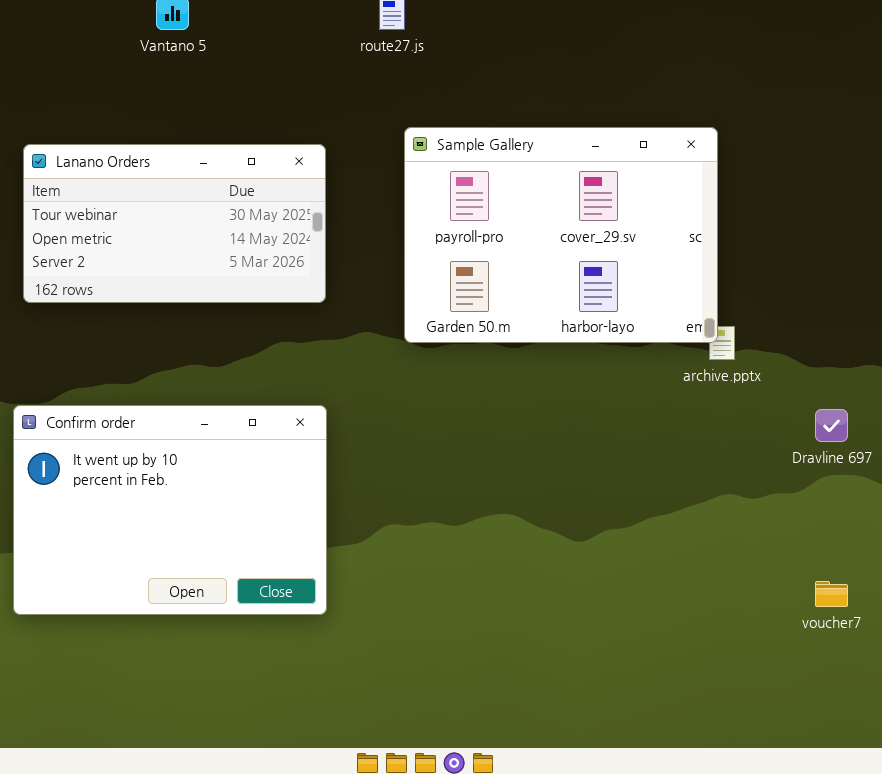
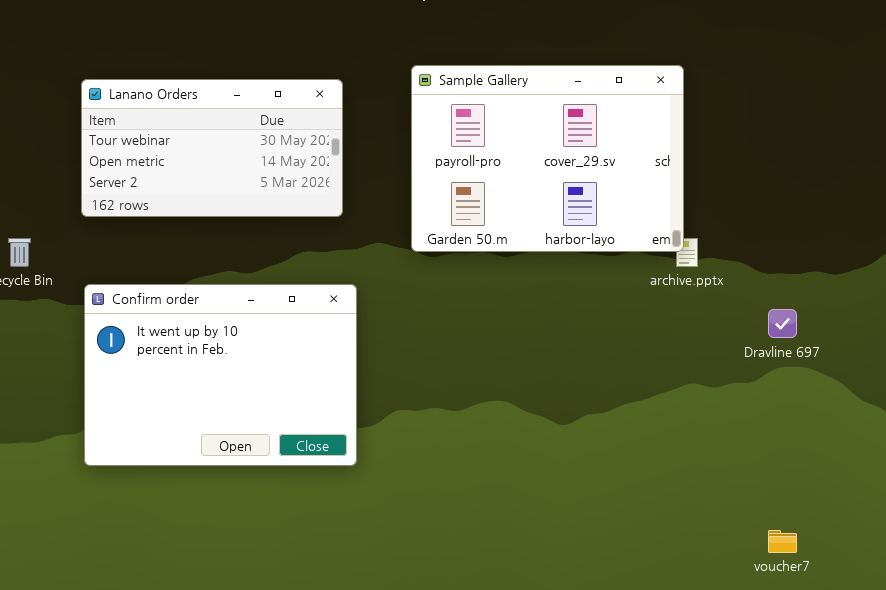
Confirm order: [13,405,327,615] -> [84,284,357,466], moved
voucher7: [815,581,848,607] -> [768,530,797,553], moved

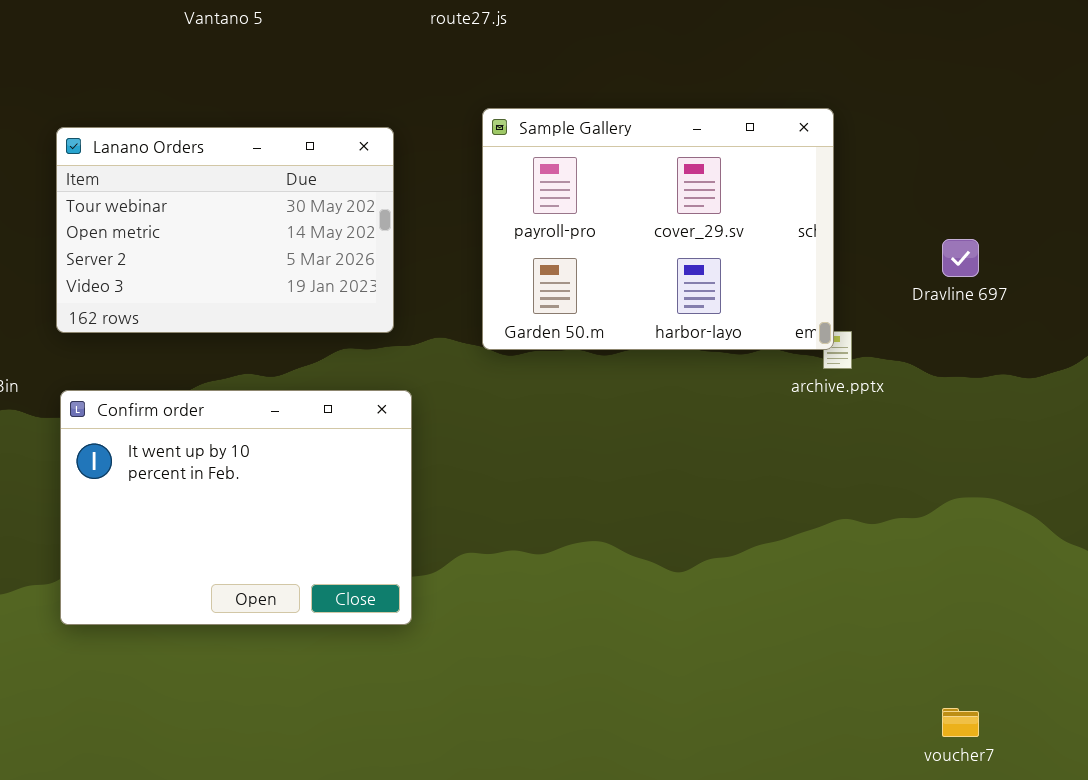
Lanano Orders: [81,79,343,217] -> [56,127,394,333], resized
Dravline 697: [768,309,797,338] -> [942,239,979,277], moved

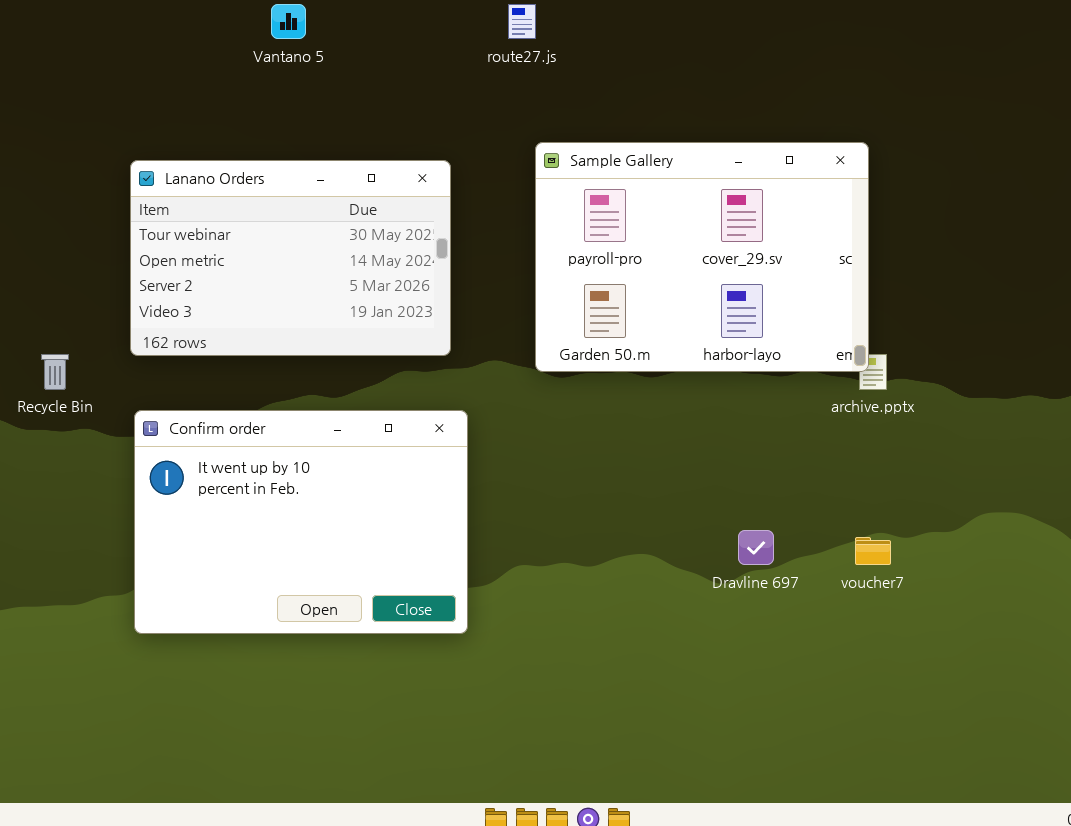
Dravline 697: [942,239,979,277] -> [738,530,774,565], moved
voucher7: [942,708,979,737] -> [855,537,891,565], moved

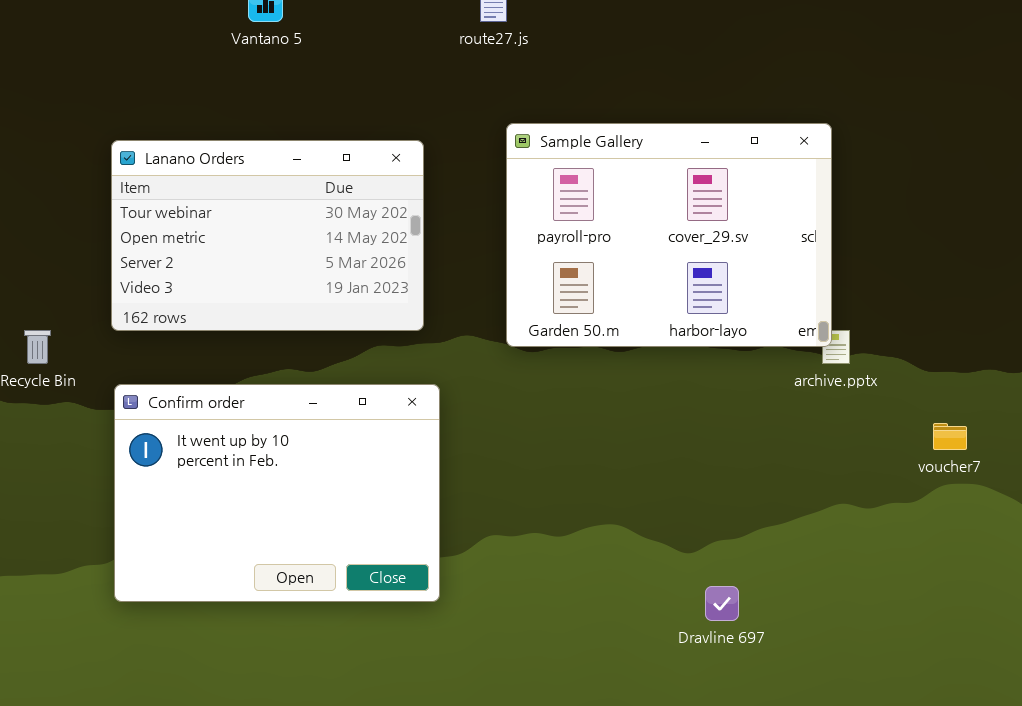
Dravline 697: [738,530,774,565] -> [705,586,739,621], moved
voucher7: [855,537,891,565] -> [933,423,967,450], moved

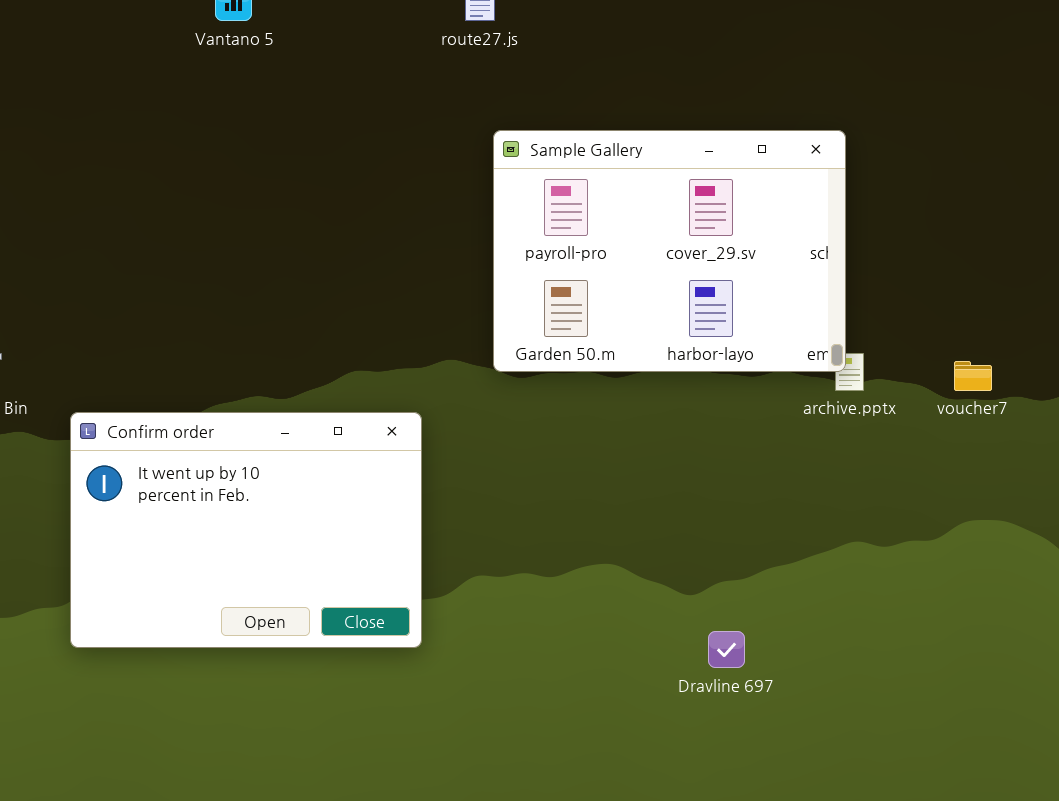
Lanano Orders: [111,140,424,331] -> none, closed
voucher7: [933,423,967,450] -> [954,361,992,391], moved

